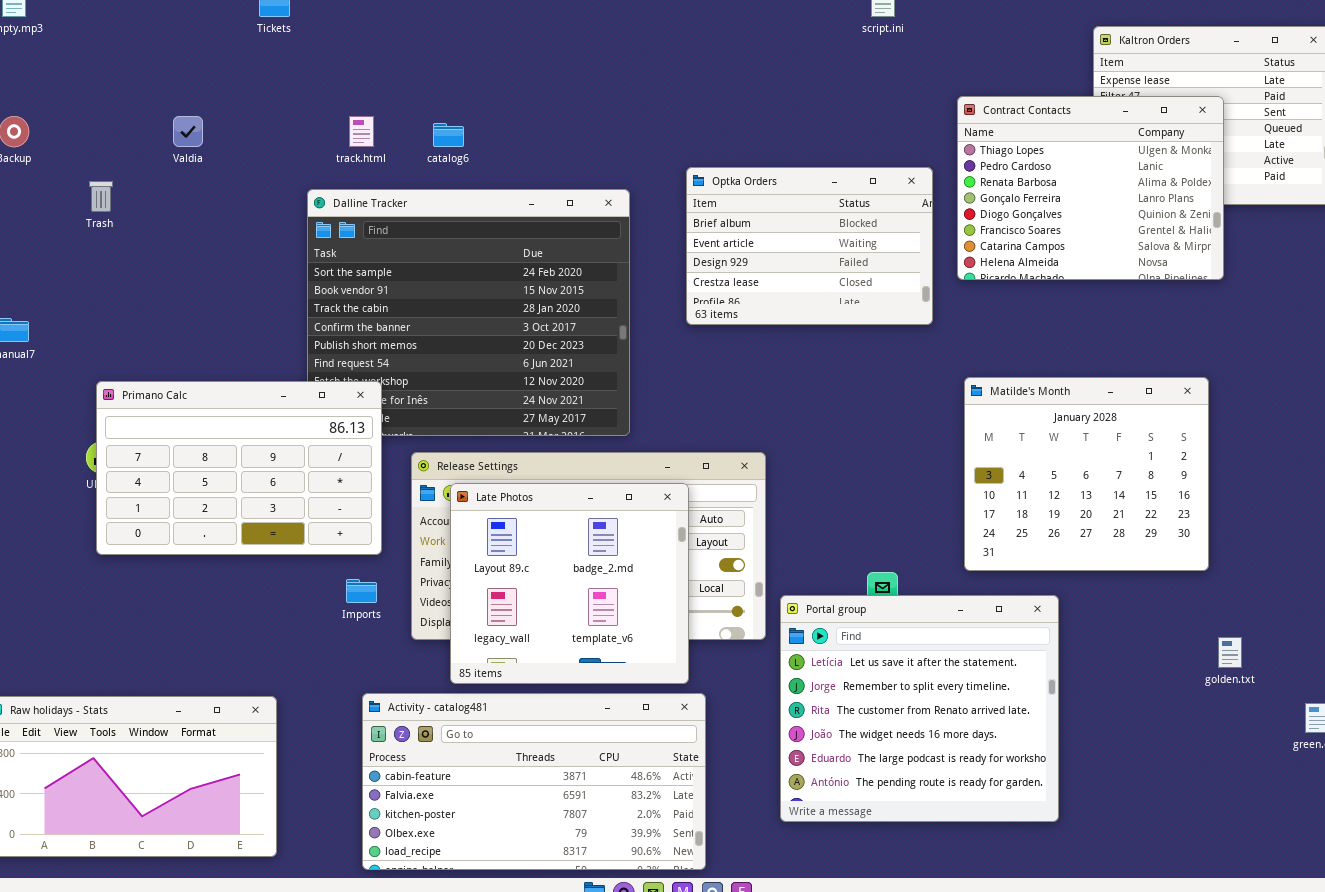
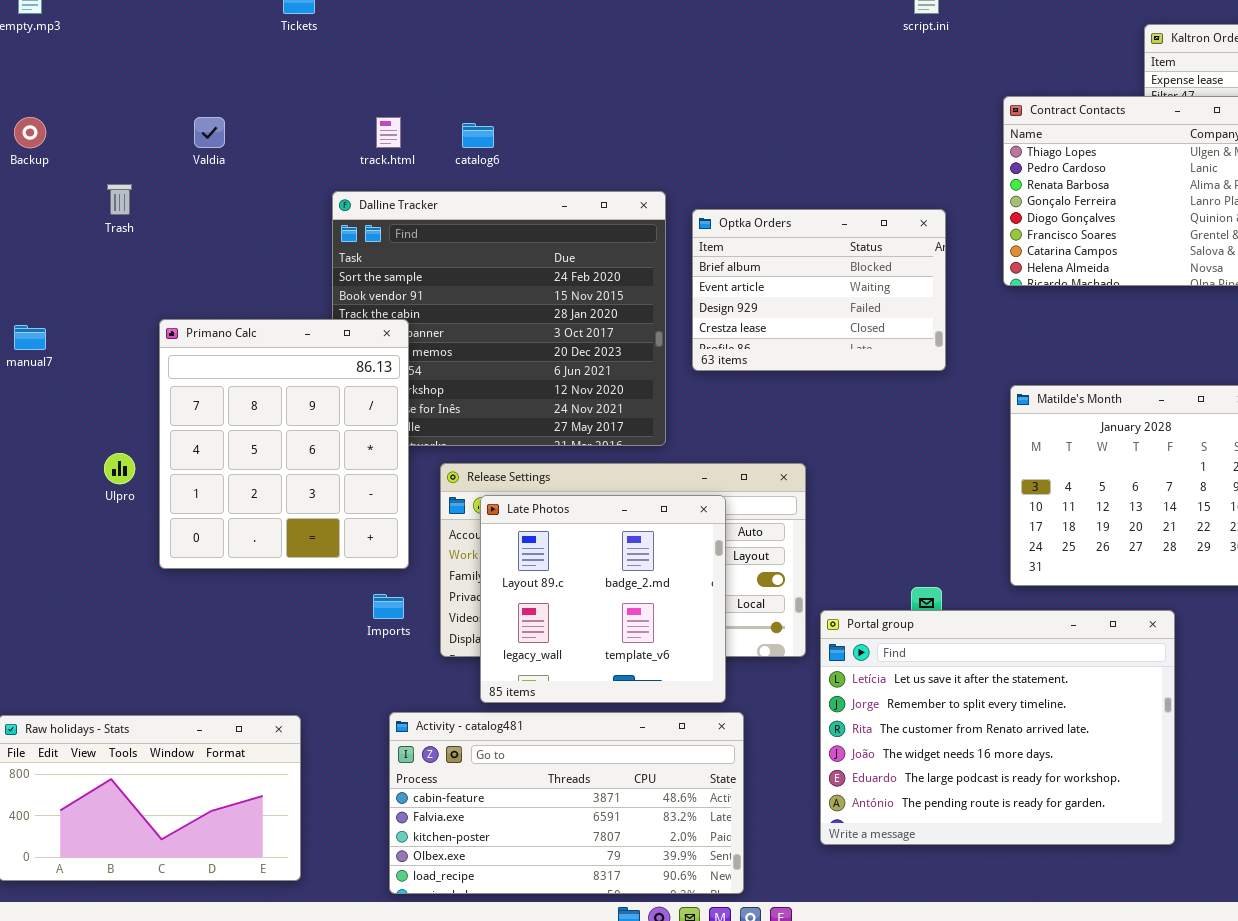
Optka Orders: [686,167,933,325] -> [692,209,946,371], moved
Primano Calc: [96,381,382,555] -> [159,319,409,569], resized
Portal group: [780,595,1059,822] -> [820,610,1175,845], resized

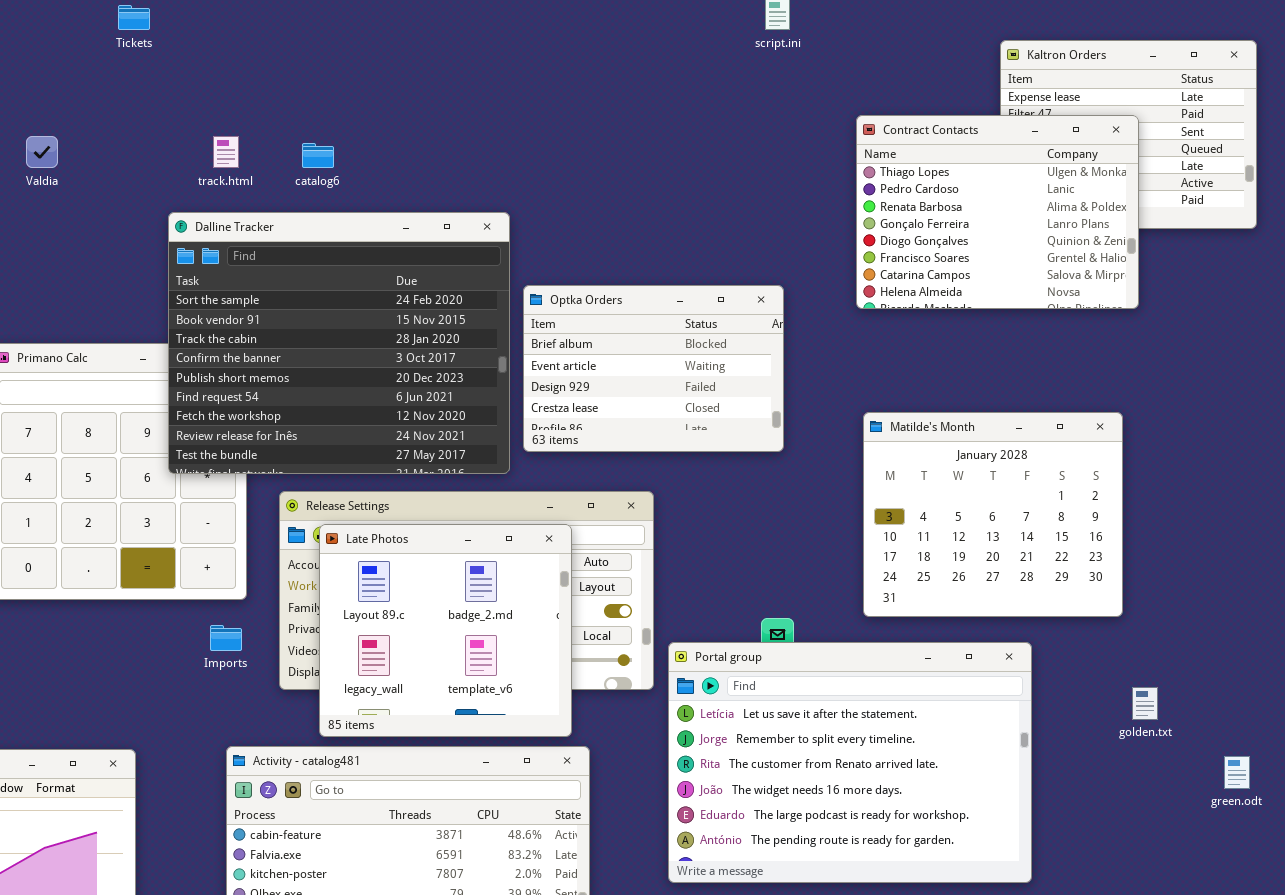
Dalline Tracker: [332,191,666,446] -> [168,212,510,474], raised
Optka Orders: [692,209,946,371] -> [523,285,784,452], moved

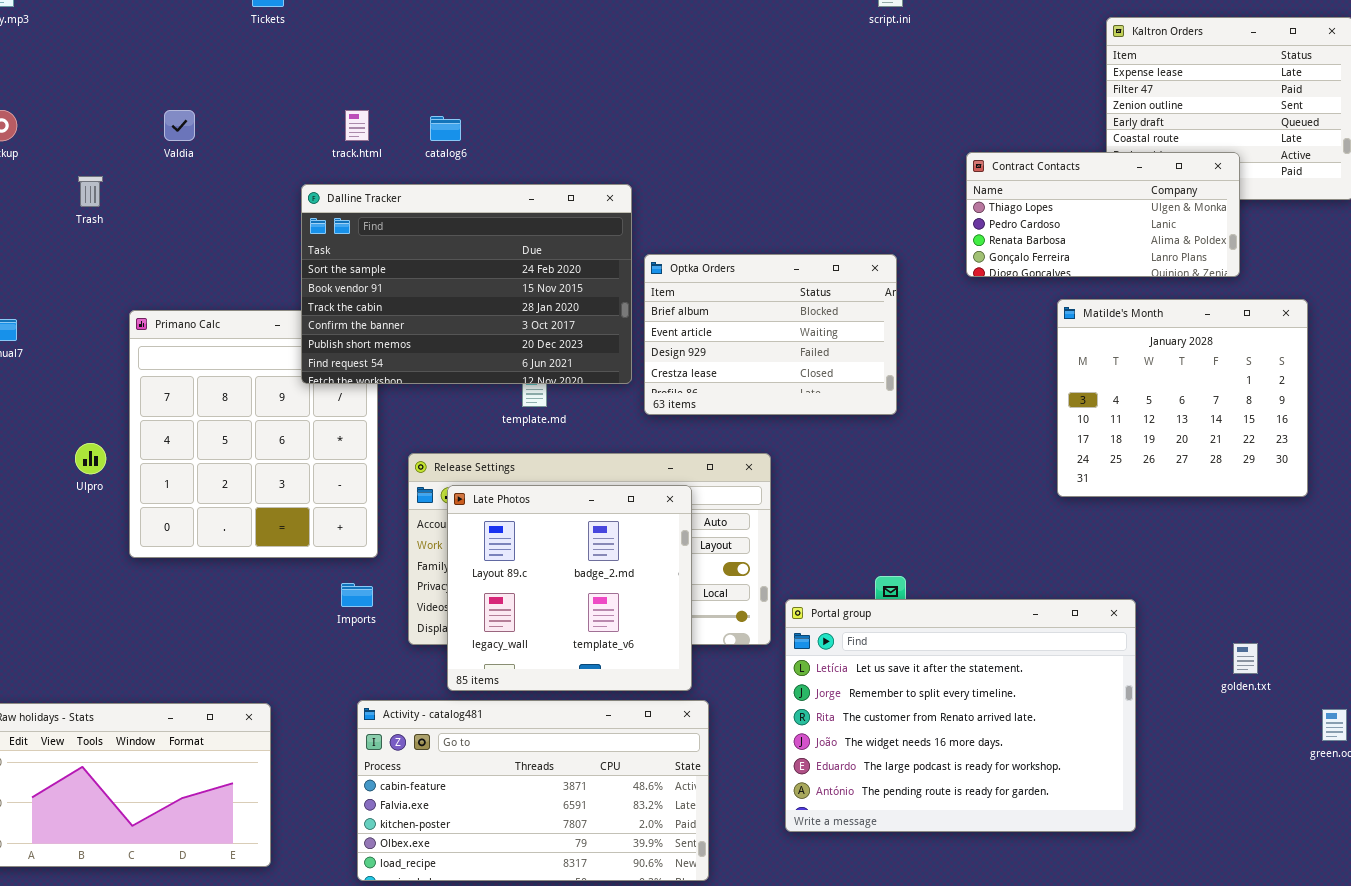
Contract Contacts: [856,115,1139,309] -> [966,152,1240,277], resized
Dalline Tracker: [168,212,510,474] -> [301,184,632,384], resized
Matilde's Month: [863,412,1123,617] -> [1057,299,1308,497], moved

